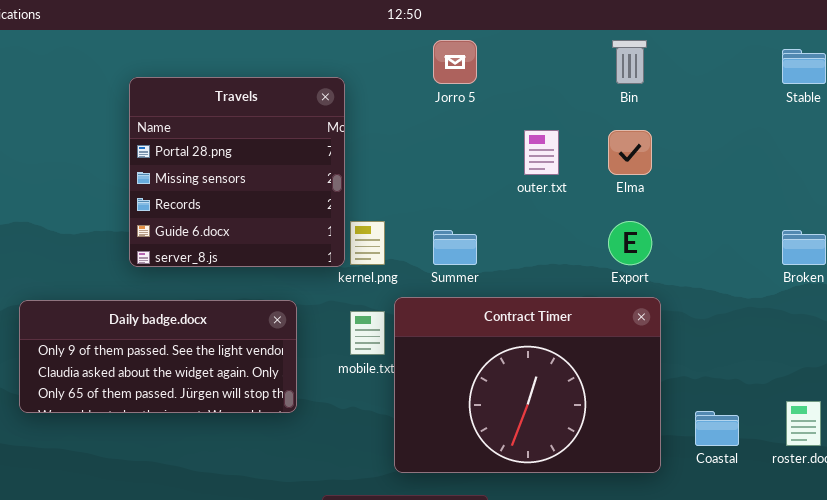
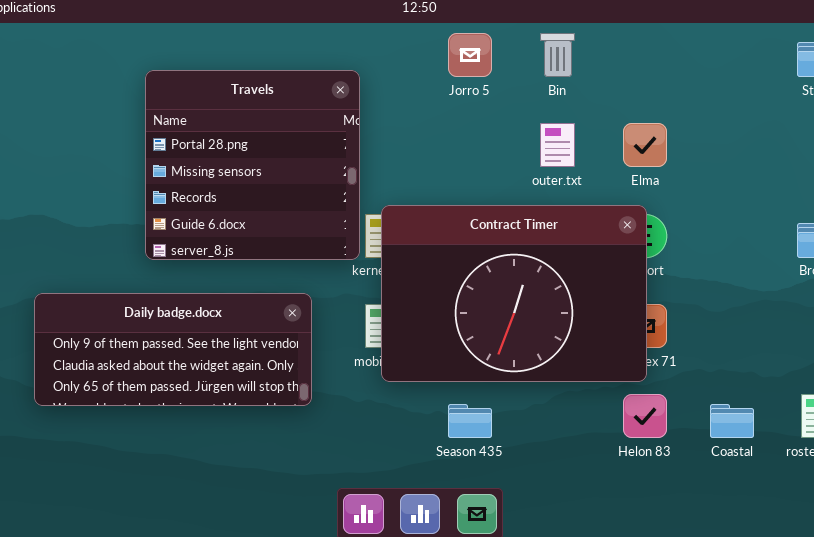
Bin: [612,40,647,84] -> [540,33,575,77], moved
Contract Timer: [394,297,661,473] -> [381,205,647,382], moved

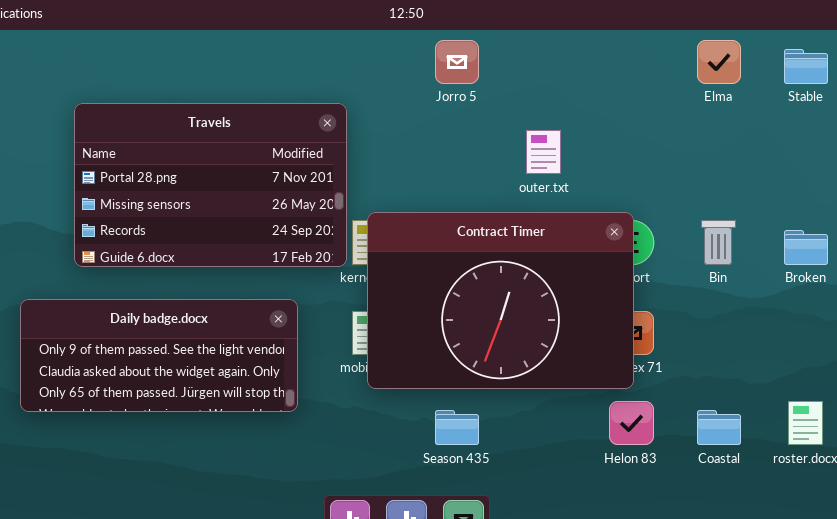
Bin: [540,33,575,77] -> [701,220,736,265], moved
Travels: [145,70,360,260] -> [74,103,347,267], resized
Elma: [623,123,667,167] -> [697,40,741,84], moved

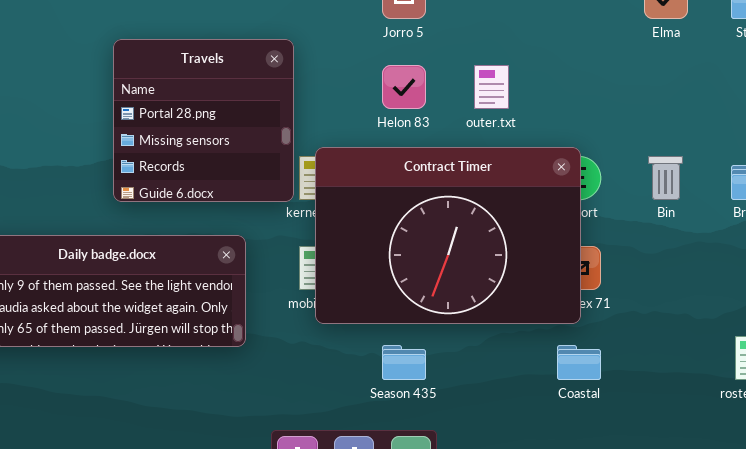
Travels: [74,103,347,267] -> [113,39,294,202], resized
Helon 83: [609,401,654,445] -> [382,65,426,109], moved
Coastal: [697,410,741,445] -> [557,345,601,380], moved

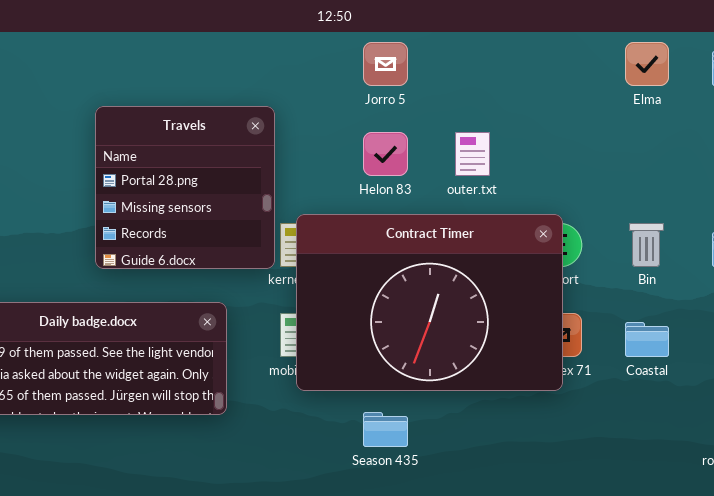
Coastal: [557,345,601,380] -> [625,322,669,357], moved

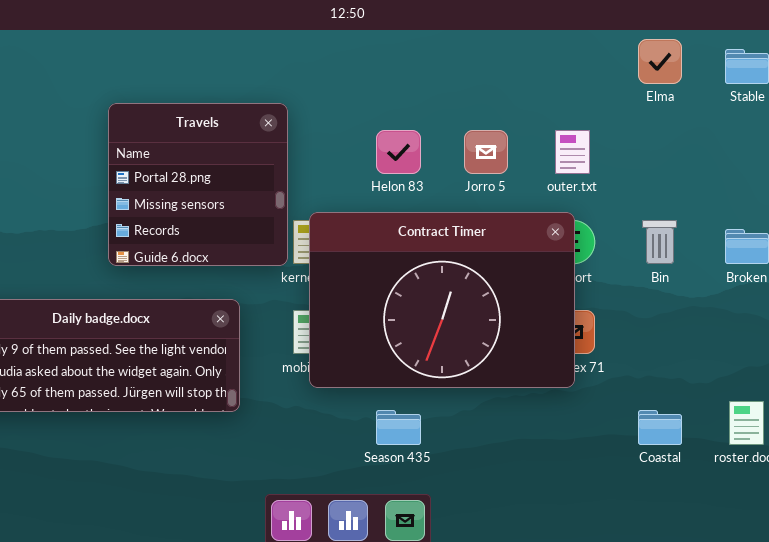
Jorro 5: [363,42,408,86] -> [464,130,508,174], moved
outer.txt: [455,132,490,176] -> [555,130,590,174], moved
Coastal: [625,322,669,357] -> [638,410,682,445], moved

